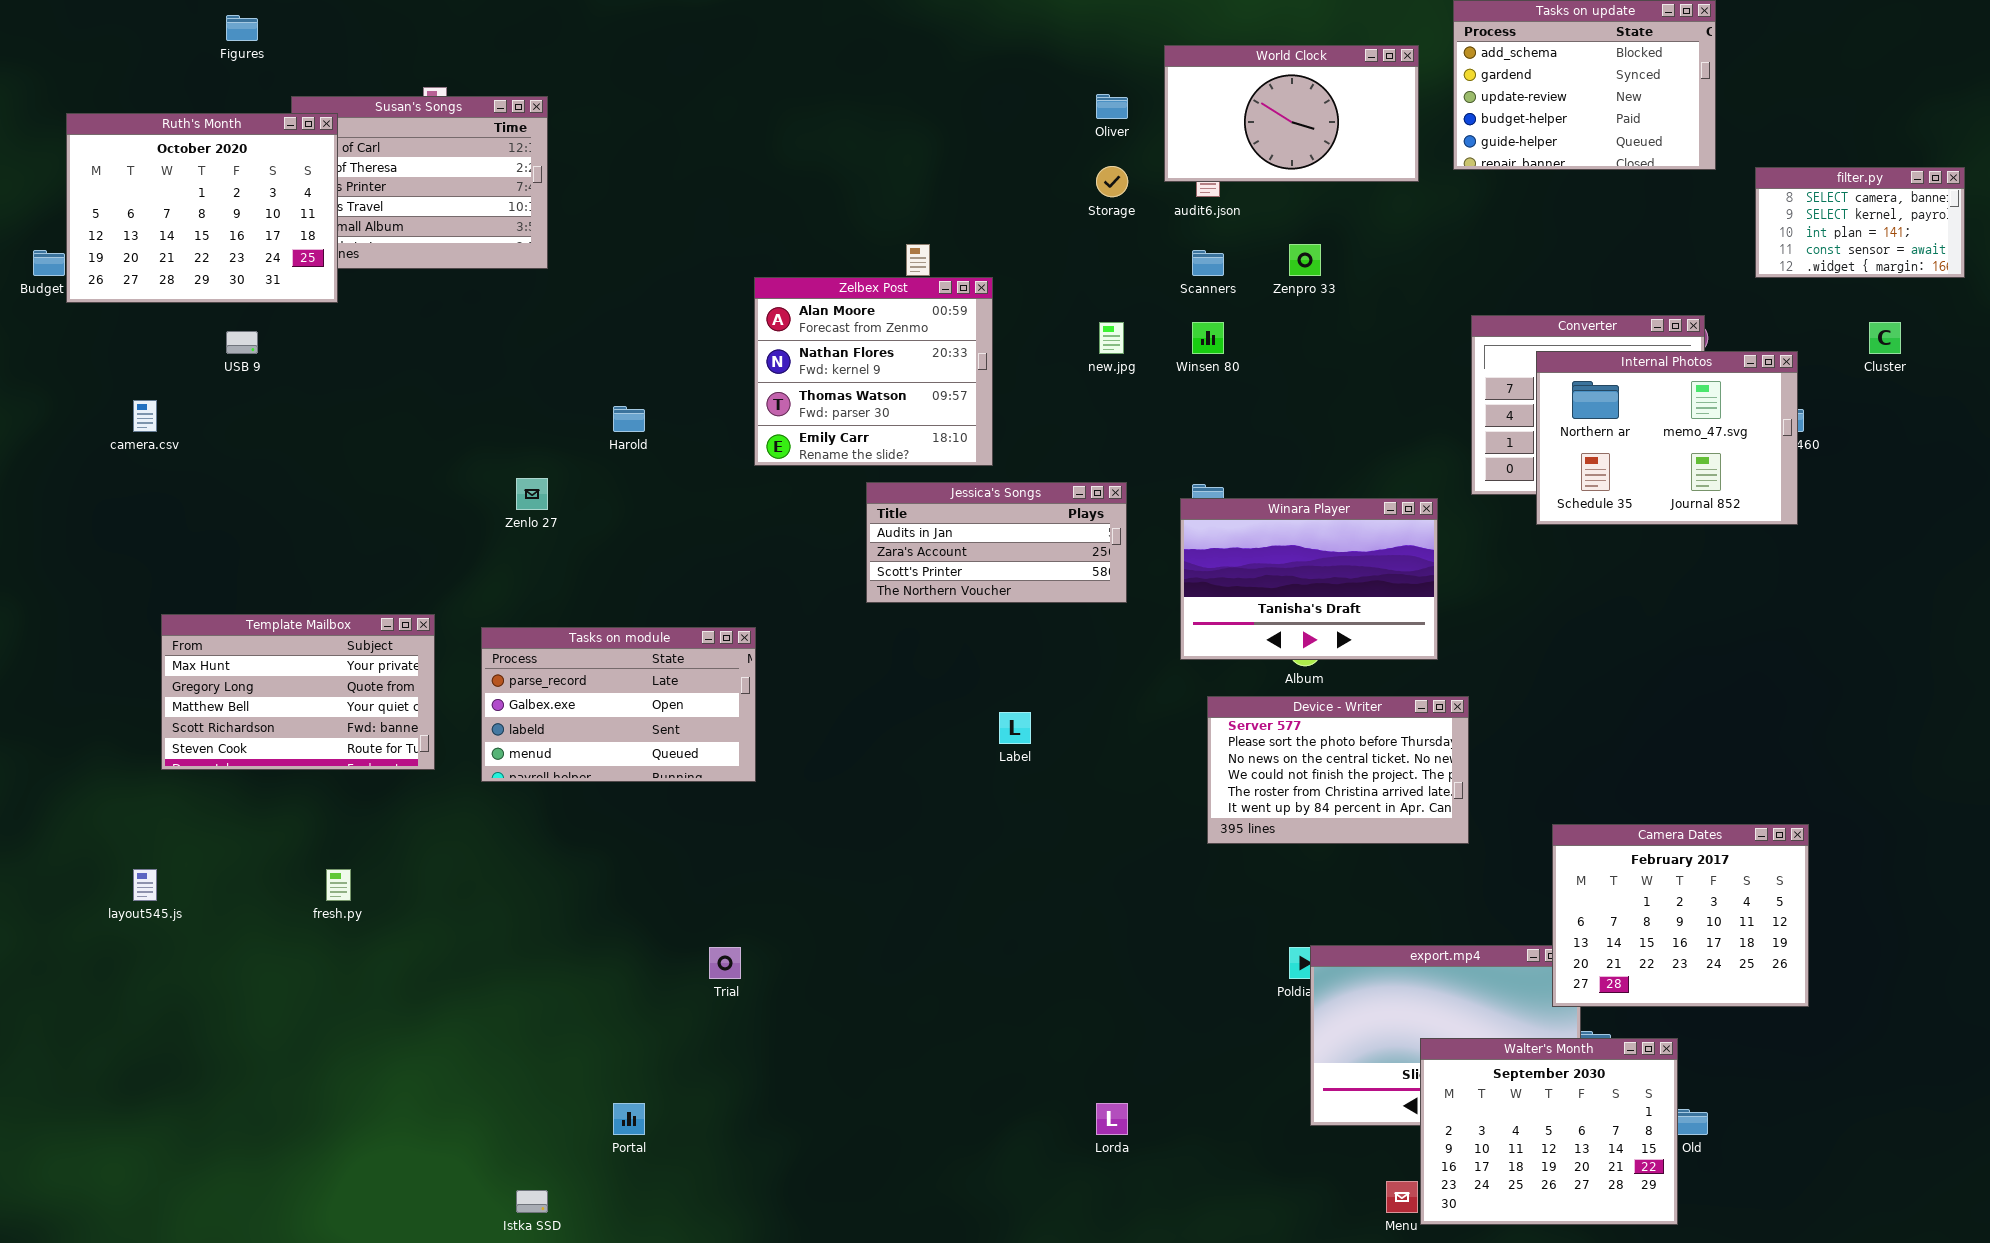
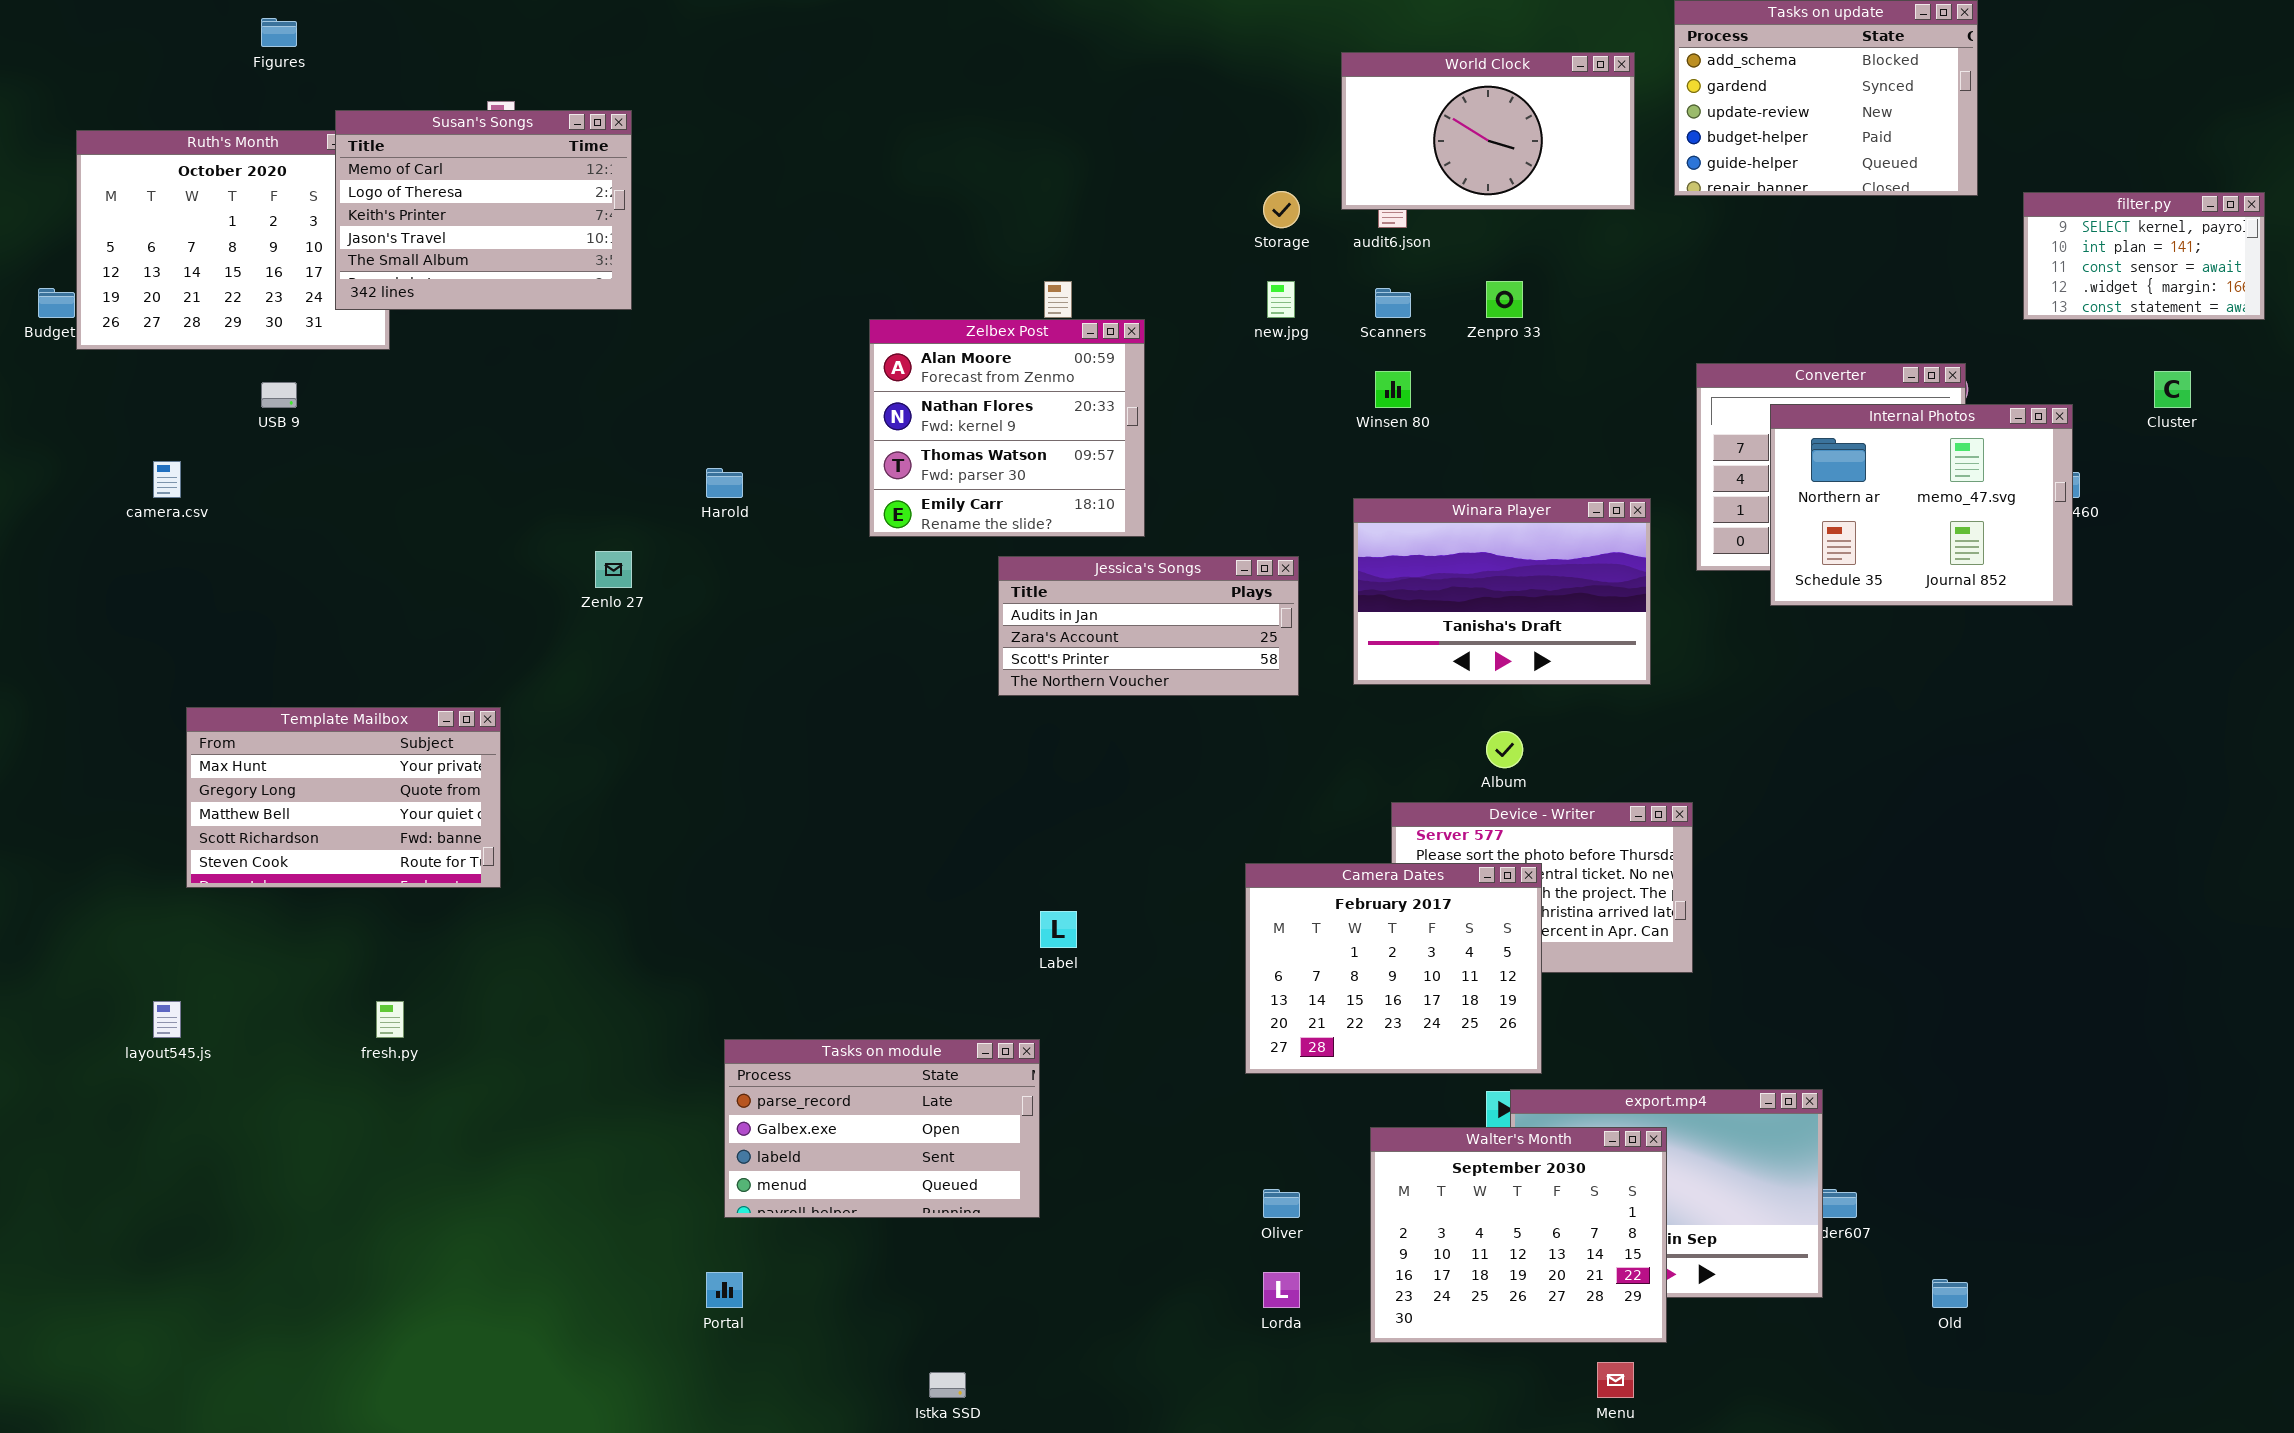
Oliver: [1096,94,1128,119] -> [1263,1189,1300,1218], moved
Susan's Songs: [291,96,548,269] -> [335,110,632,310], raised
filter.py: [1755,167,1965,278] -> [2023,192,2265,320], scrolled down 1 row
new.jpg: [1099,322,1124,354] -> [1267,281,1295,318], moved
Winara Player: [1180,498,1438,660] -> [1353,498,1651,685], moved
Tasks on module: [481,627,756,782] -> [724,1039,1040,1218], moved
Label: [999,712,1031,744] -> [1040,911,1077,948], moved
Camera Dates: [1552,824,1809,1007] -> [1245,863,1542,1074], moved
Walter's Month: [1420,1038,1678,1225] -> [1370,1127,1667,1343], moved
Istka SSD: [516,1190,548,1213] -> [929,1372,966,1398], moved

